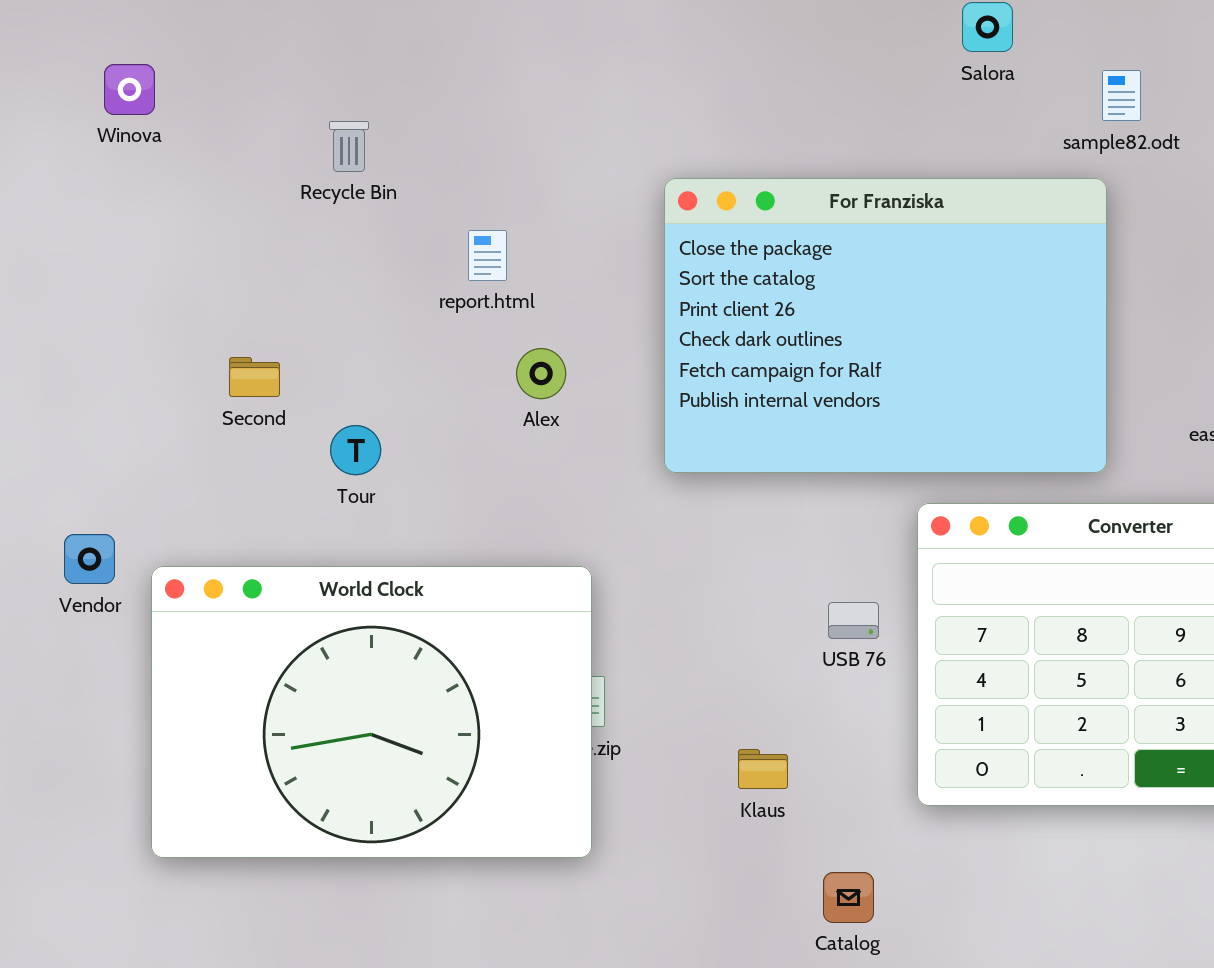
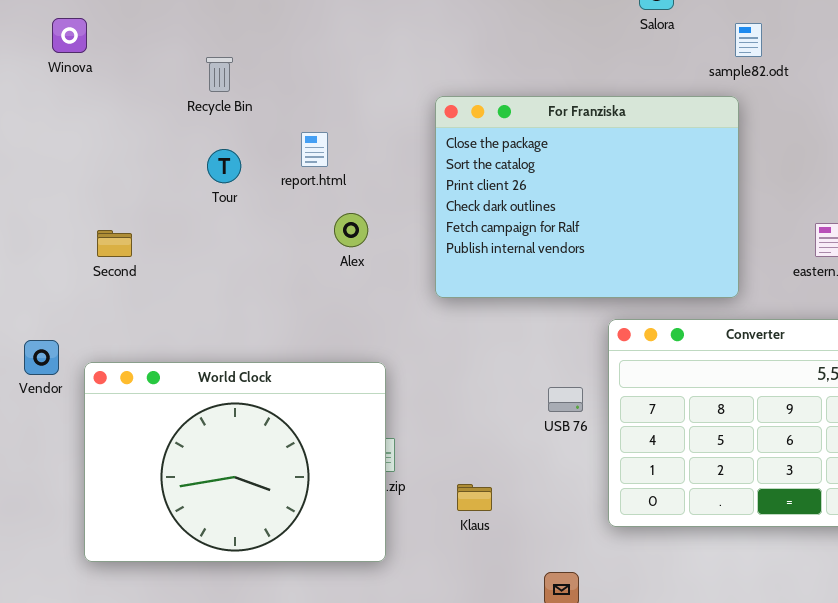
Second: [229,357,280,397] -> [97,230,132,257], moved
Tour: [330,425,381,475] -> [207,149,241,183], moved
Klaus: [738,749,788,789] -> [457,484,492,511], moved

